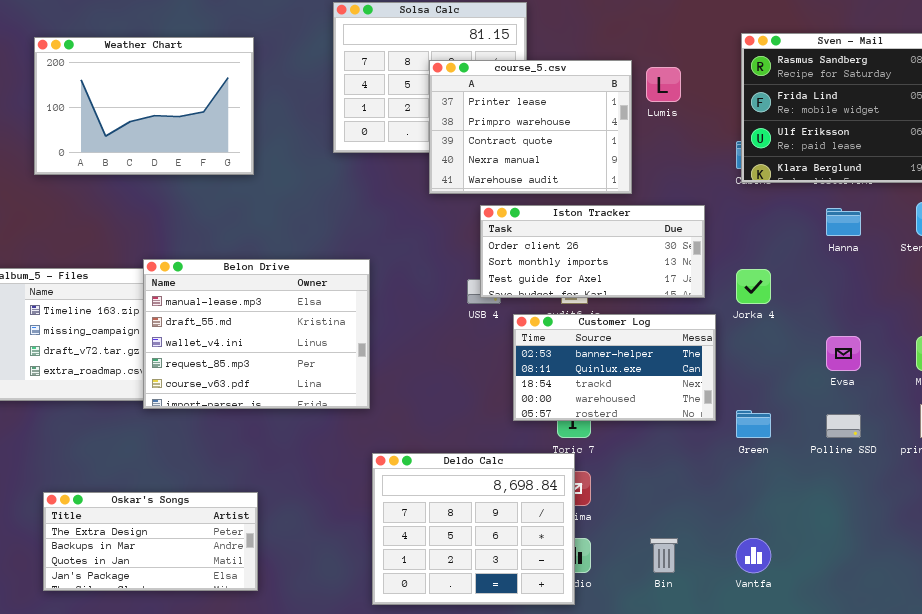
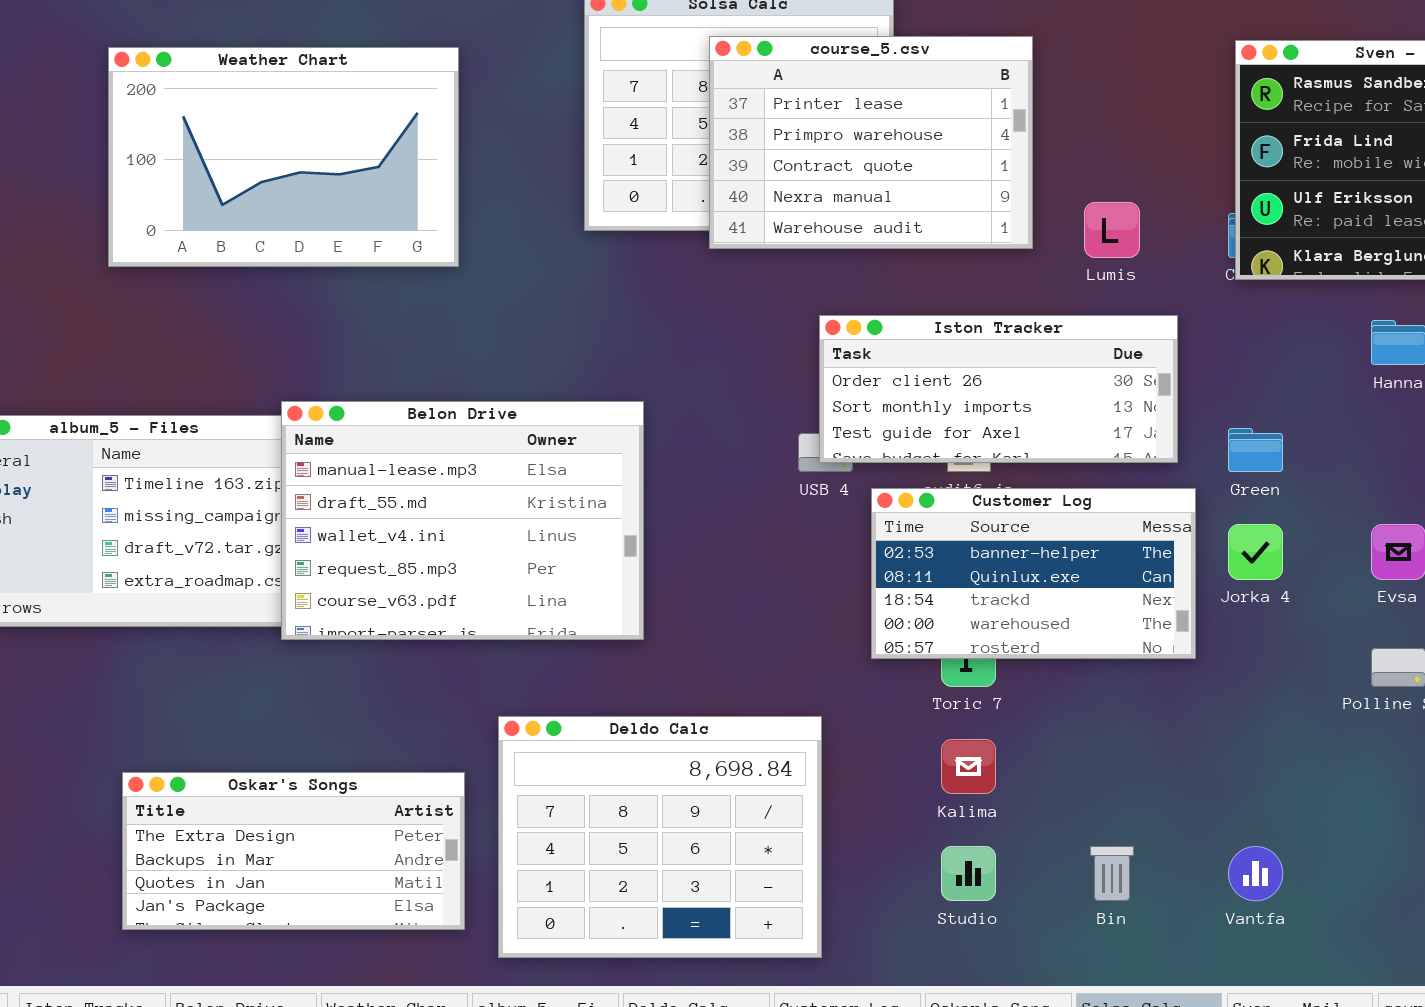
course_5.csv: [429,60,632,194] -> [709,36,1033,249], moved
Lumis: [646,67,681,102] -> [1084,202,1140,258], moved
Jorka 4: [736,269,771,304] -> [1228,524,1283,580], moved
Green: [736,410,771,438] -> [1228,428,1283,472], moved
Deldo Calc: [372,453,575,605] -> [498,716,822,958], moved

